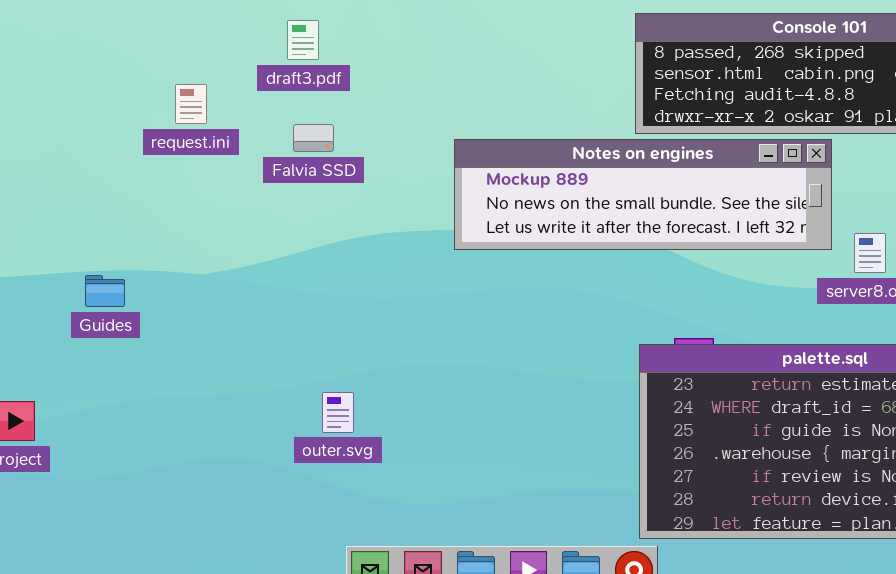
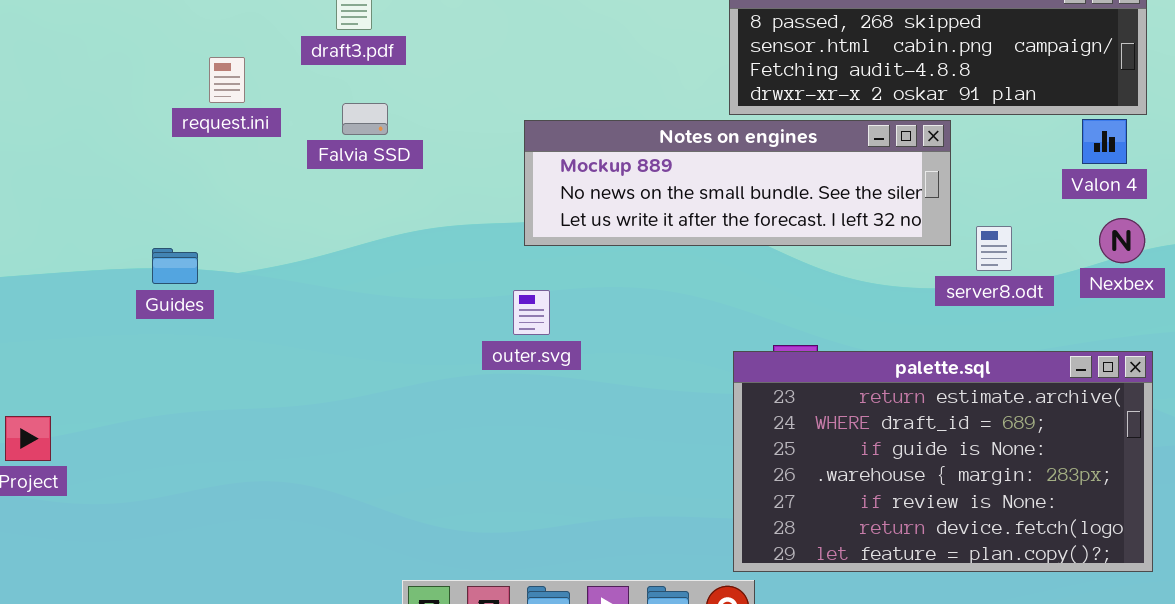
Guides: [85,275,125,307] -> [152,248,198,284], moved
outer.svg: [322,392,354,433] -> [513,290,550,335], moved

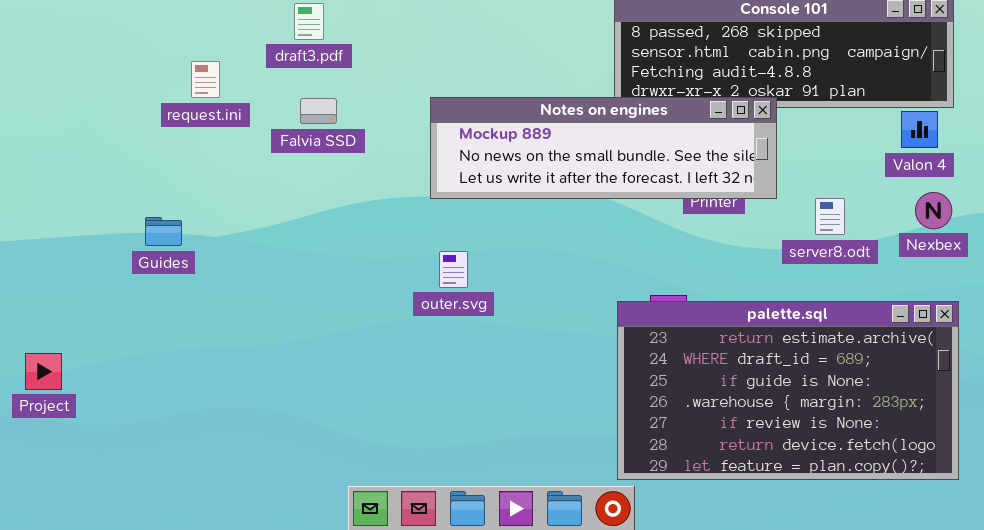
Notes on engines: [524,120,951,246] -> [430,97,777,199], moved

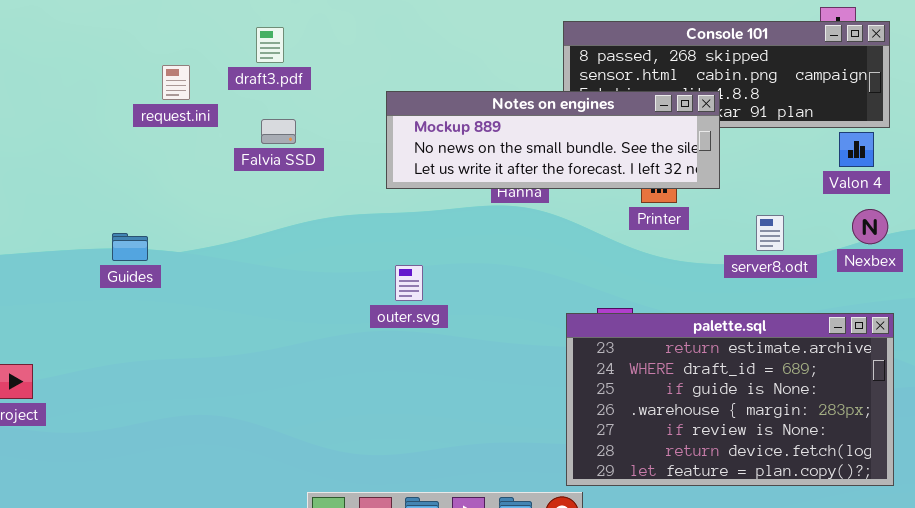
request.ini: [191,61,220,98] -> [162,65,190,100], moved
Notes on engines: [430,97,777,199] -> [386,91,720,189], moved

